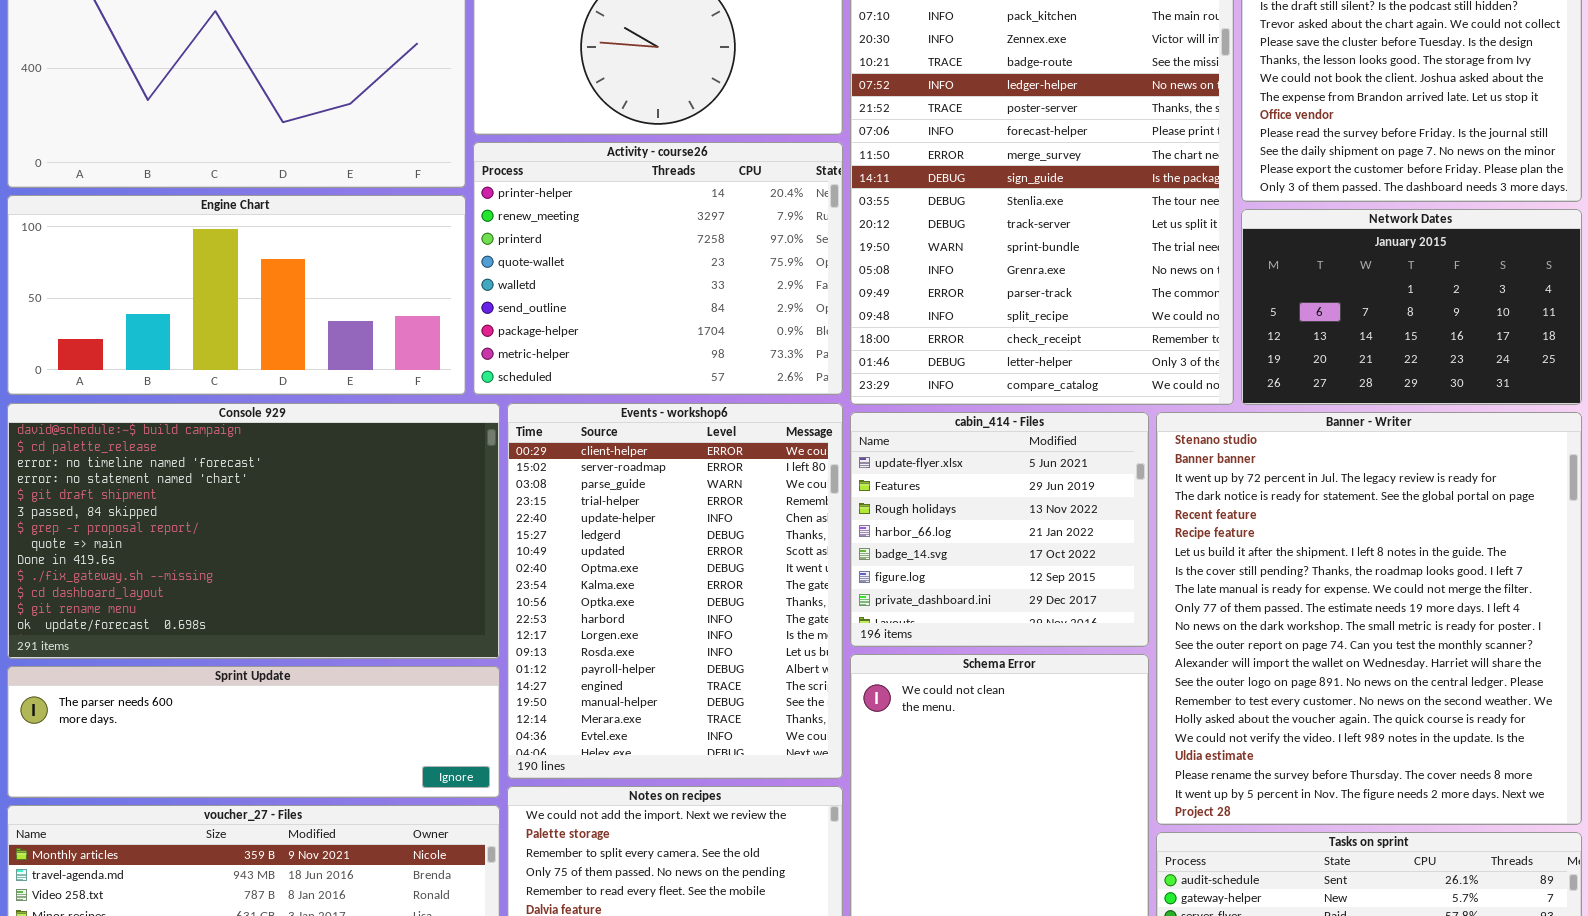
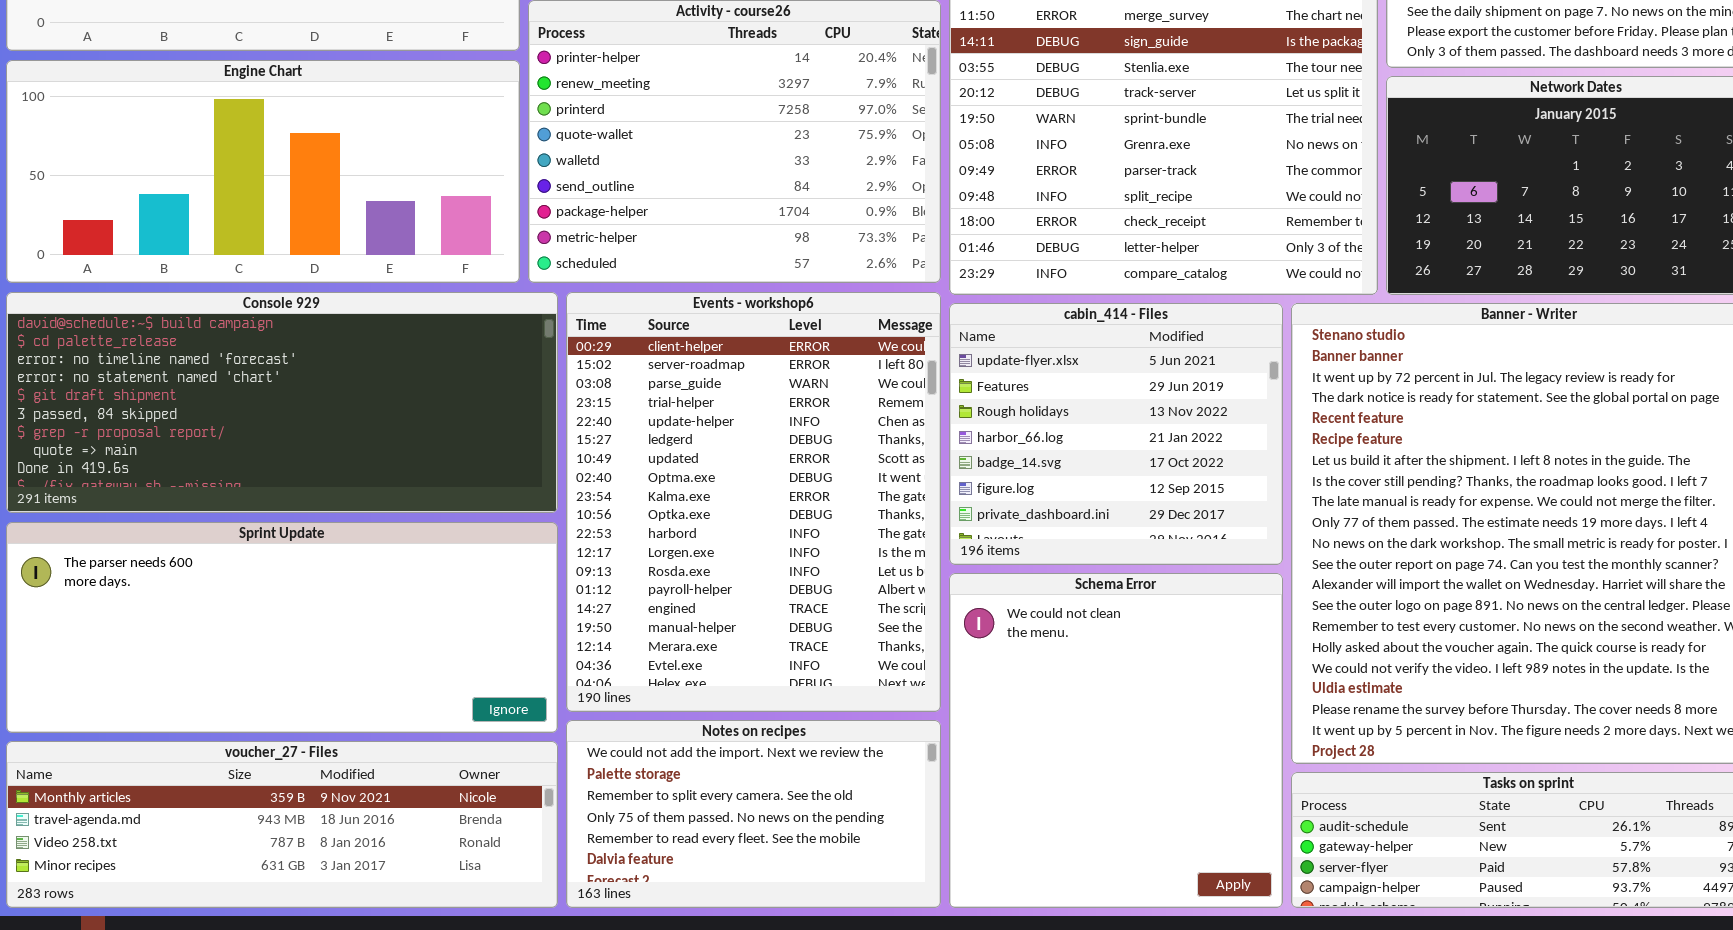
Console 929: [7,403,500,659] -> [6,292,558,513], resized
Sprint Update: [7,666,500,798] -> [6,522,558,733], resized

